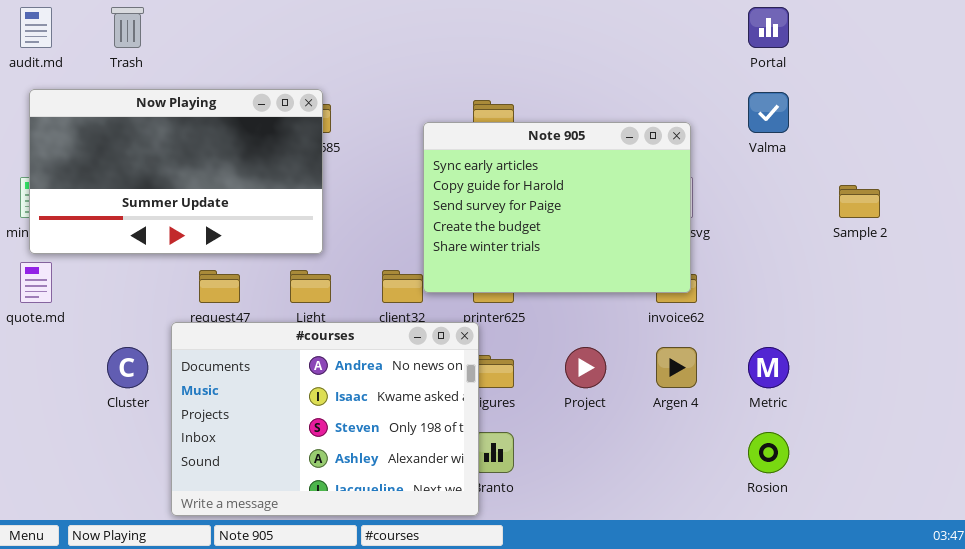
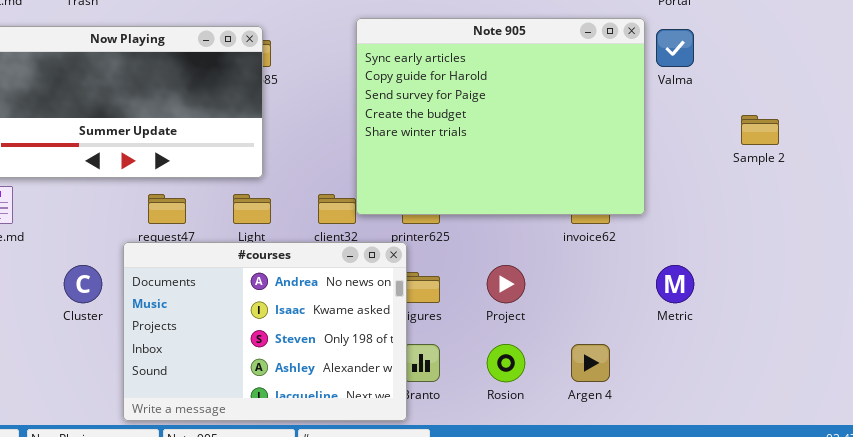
Note 905: [423,122,691,293] -> [356,18,645,215], resized
Argen 4: [656,347,697,388] -> [571,344,610,382], moved
Rosion: [748,432,789,473] -> [487,344,525,382], moved

